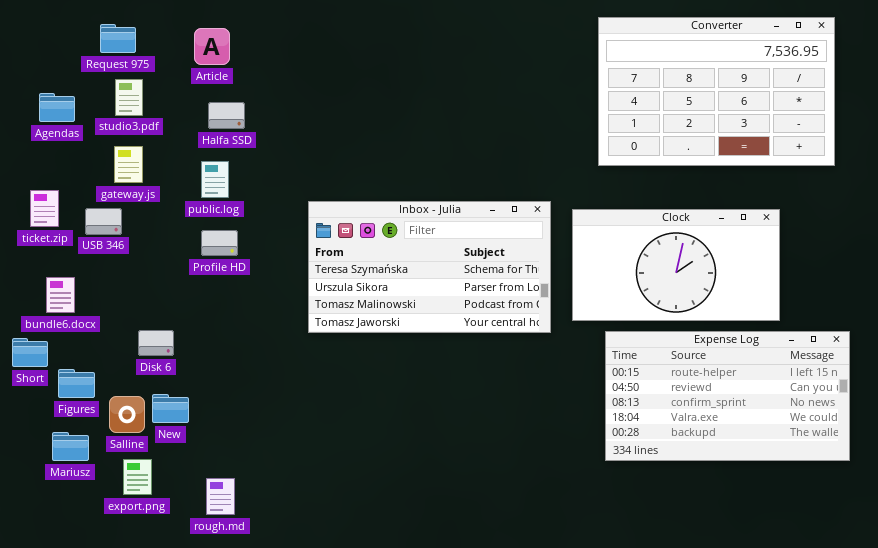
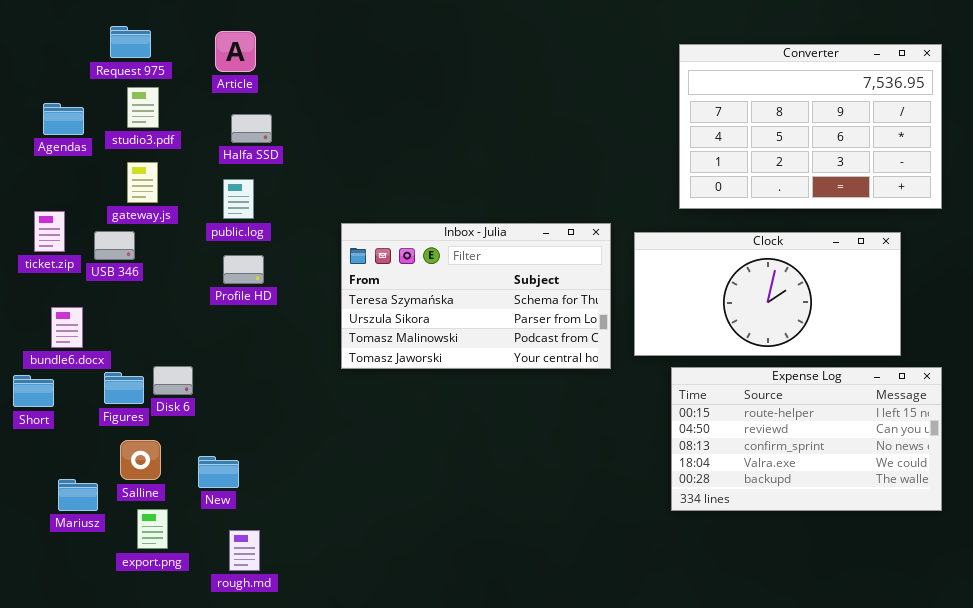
Converter: [598,17,835,166] -> [679,44,942,209], moved
Clock: [572,209,780,321] -> [634,232,901,356], resized
Figures: [58,369,95,398] -> [104,372,144,404], moved
New: [152,394,189,423] -> [198,456,239,488], moved

